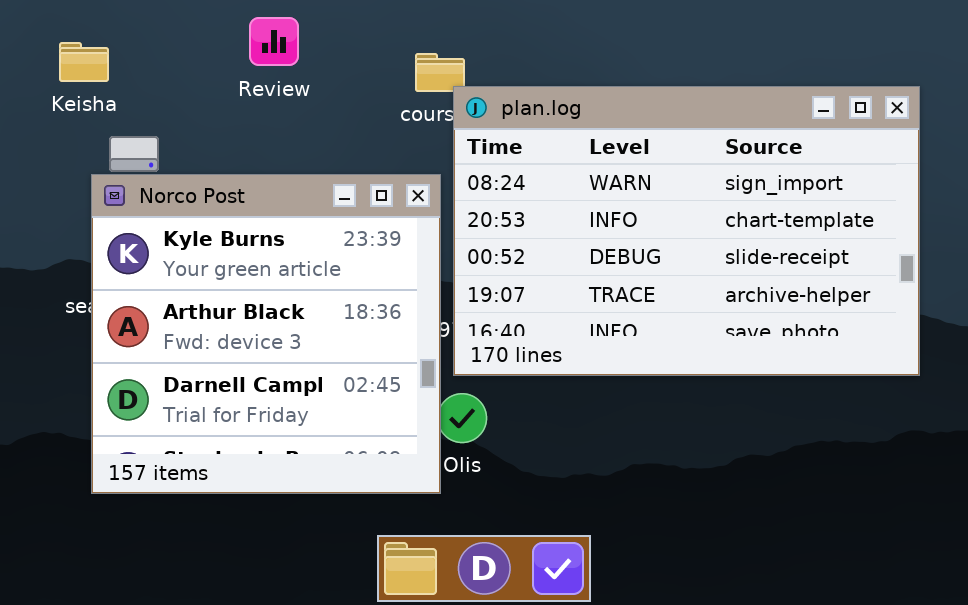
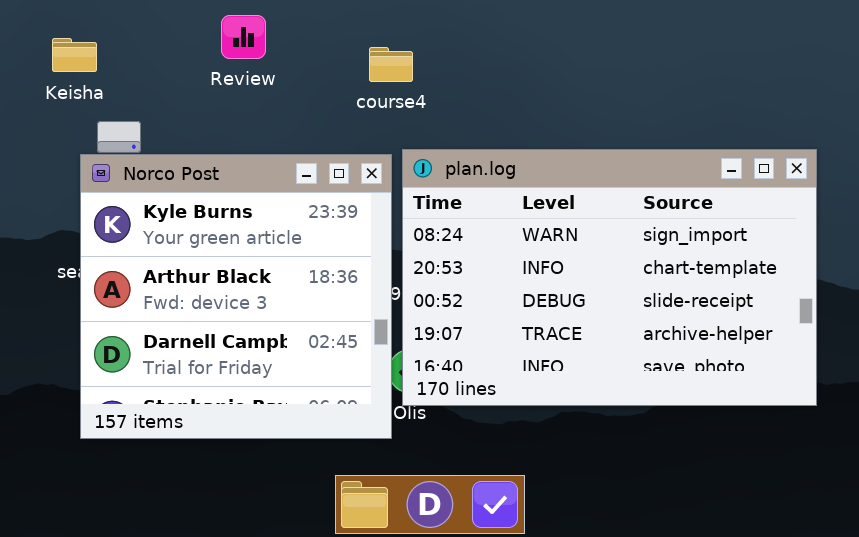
plan.log: [453,86,920,376] -> [402,149,817,406], moved

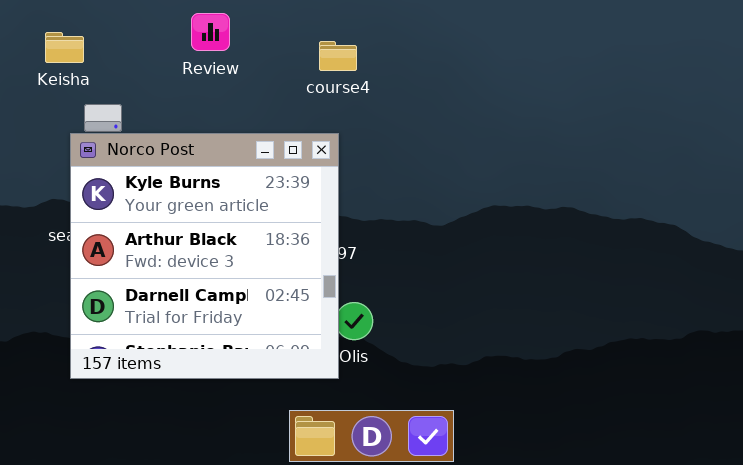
plan.log: [402,149,817,406] -> none, closed

